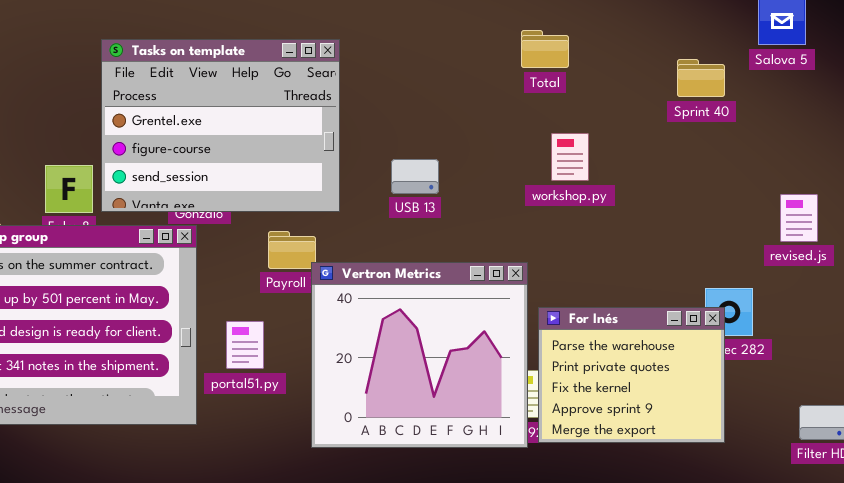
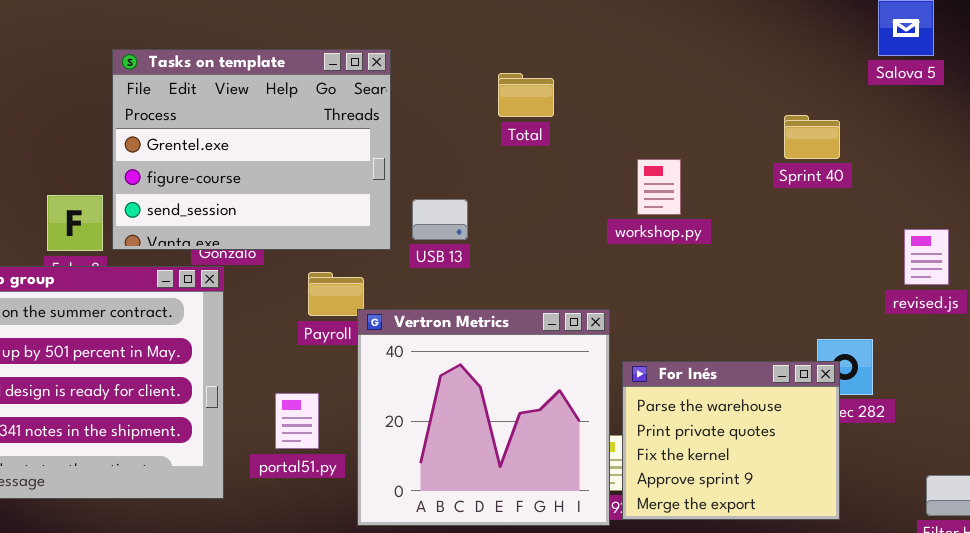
Total: [521,30,569,68] -> [498,73,554,117], moved
Sprint 40: [677,59,725,97] -> [784,115,840,159], moved
USB 13: [391,159,439,194] -> [412,199,468,240], moved
portal51.py: [226,321,264,369] -> [275,393,319,449], moved

